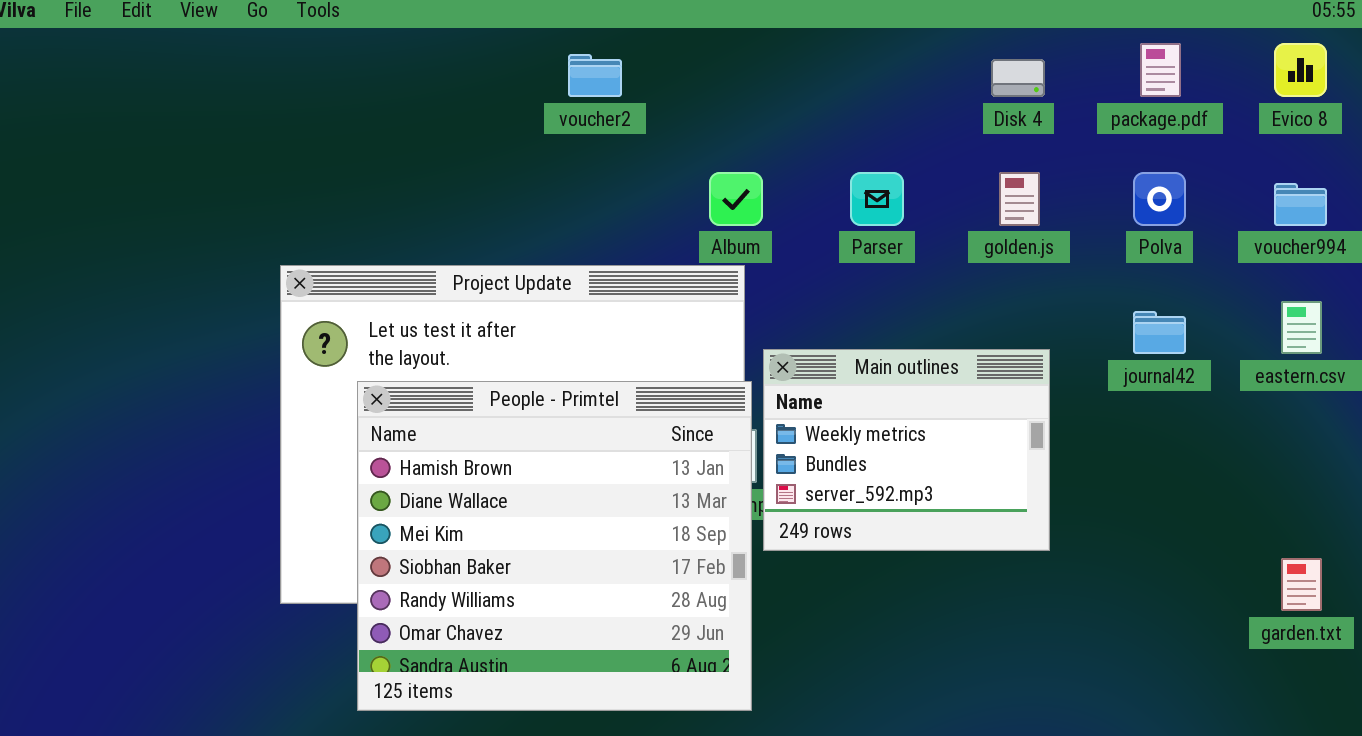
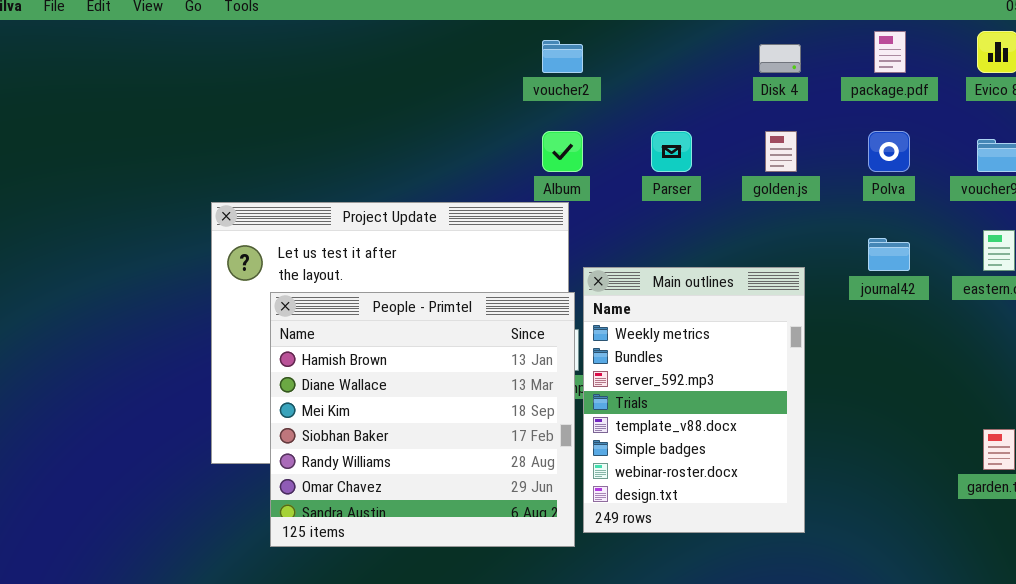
voucher2: [568,54,622,97] -> [542,40,583,73], moved
Main outlines: [763,349,1050,551] -> [583,267,805,533], resized

